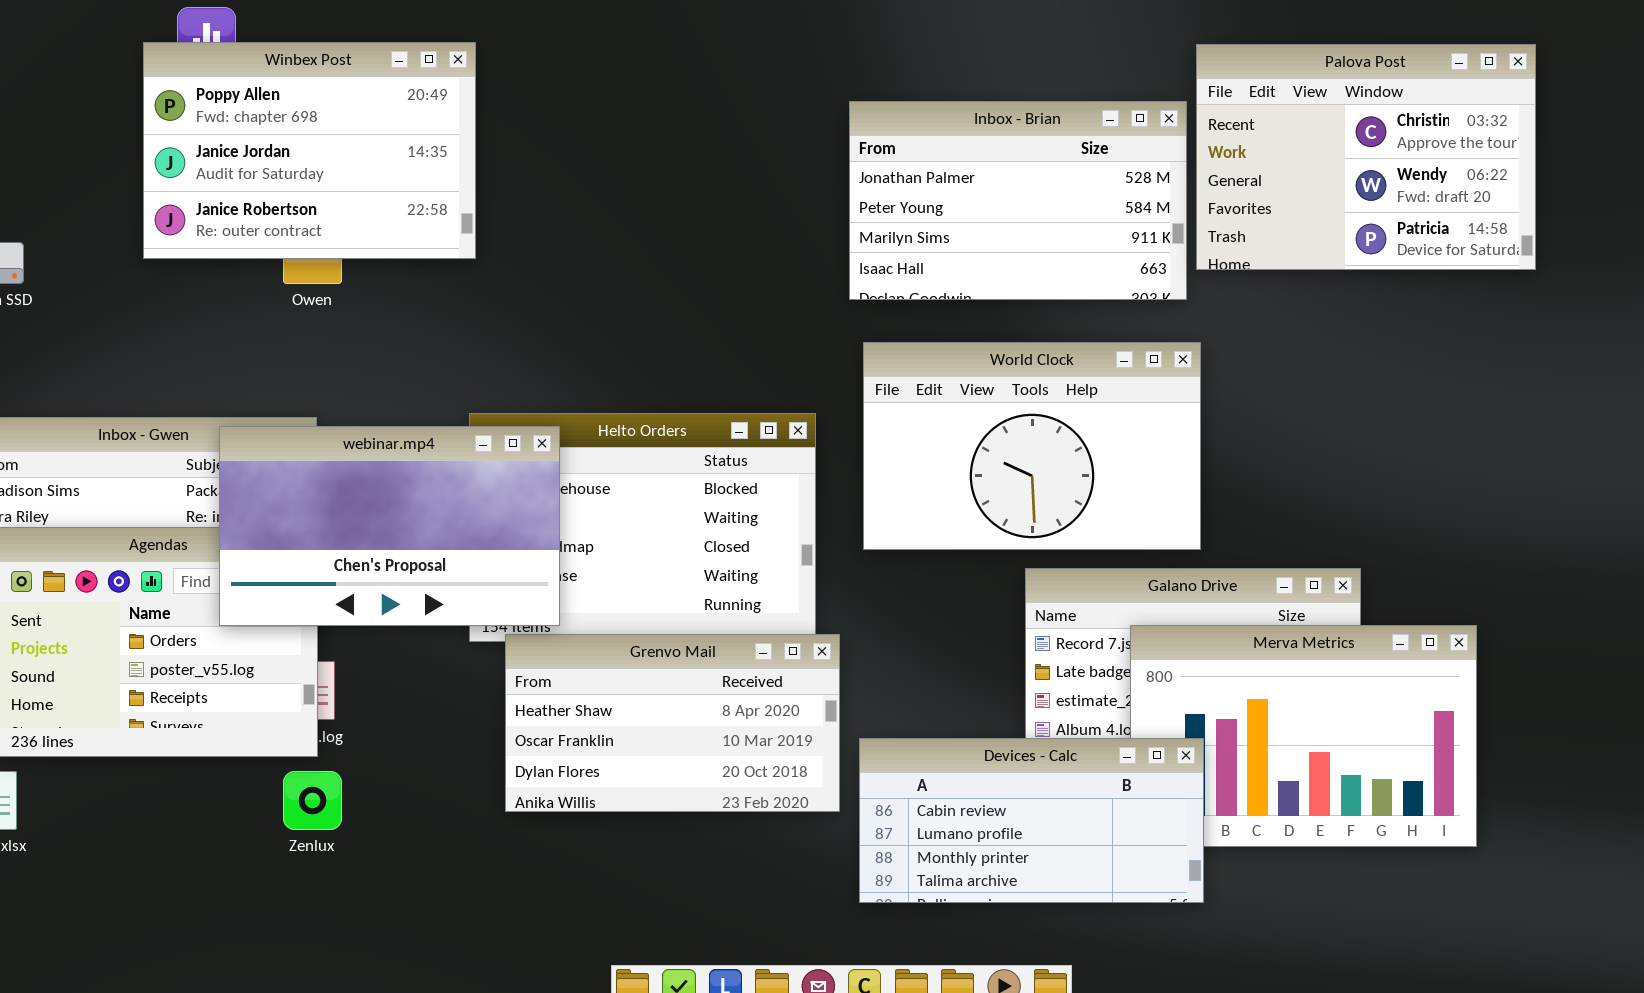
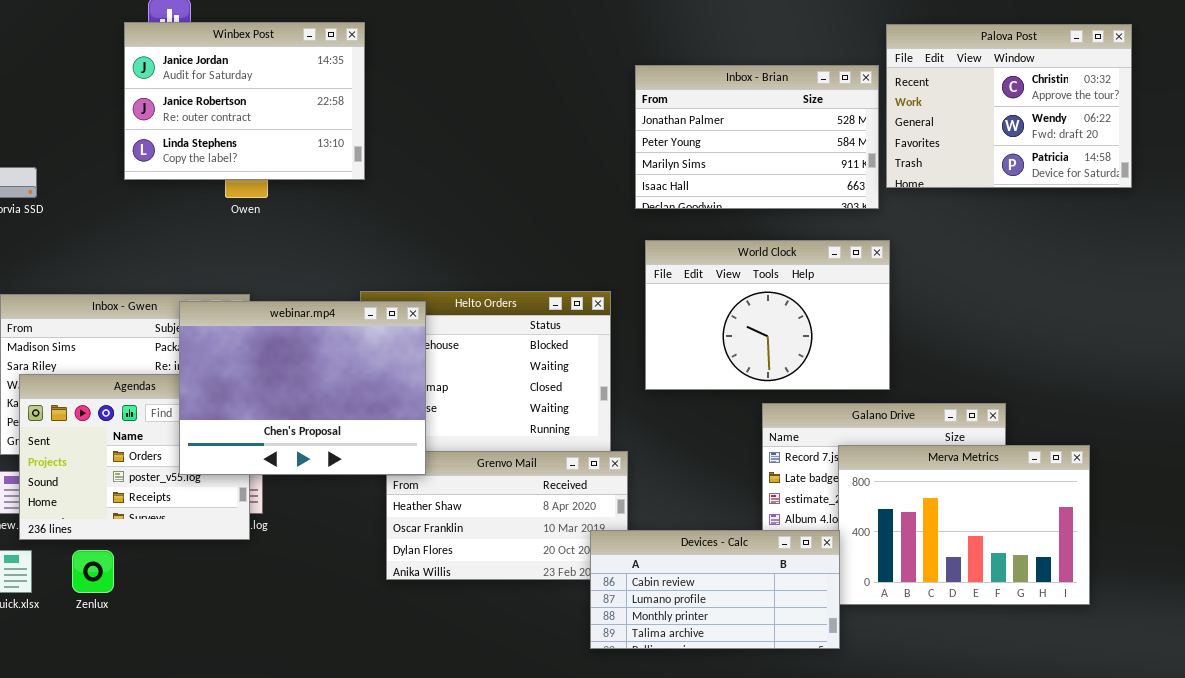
Winbex Post: [143,42,476,259] -> [124,22,365,180], scrolled down 1 row
webinar.mp4: [219,426,560,626] -> [179,301,426,475], resized
Devices - Calc: [859,738,1204,903] -> [590,530,840,649], moved
Zenlux: [283,771,342,830] -> [72,550,114,593], moved

